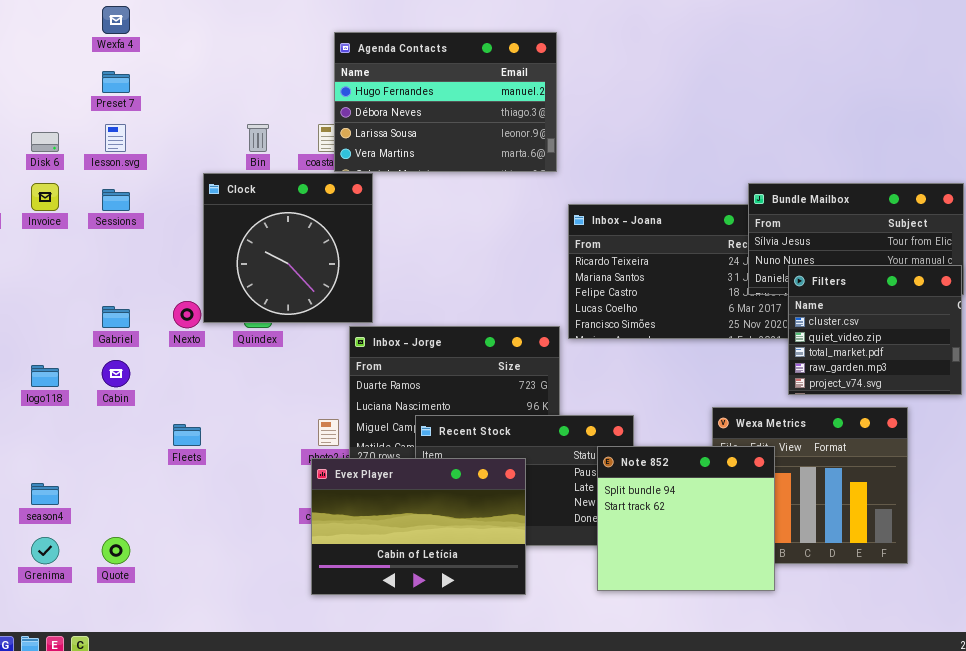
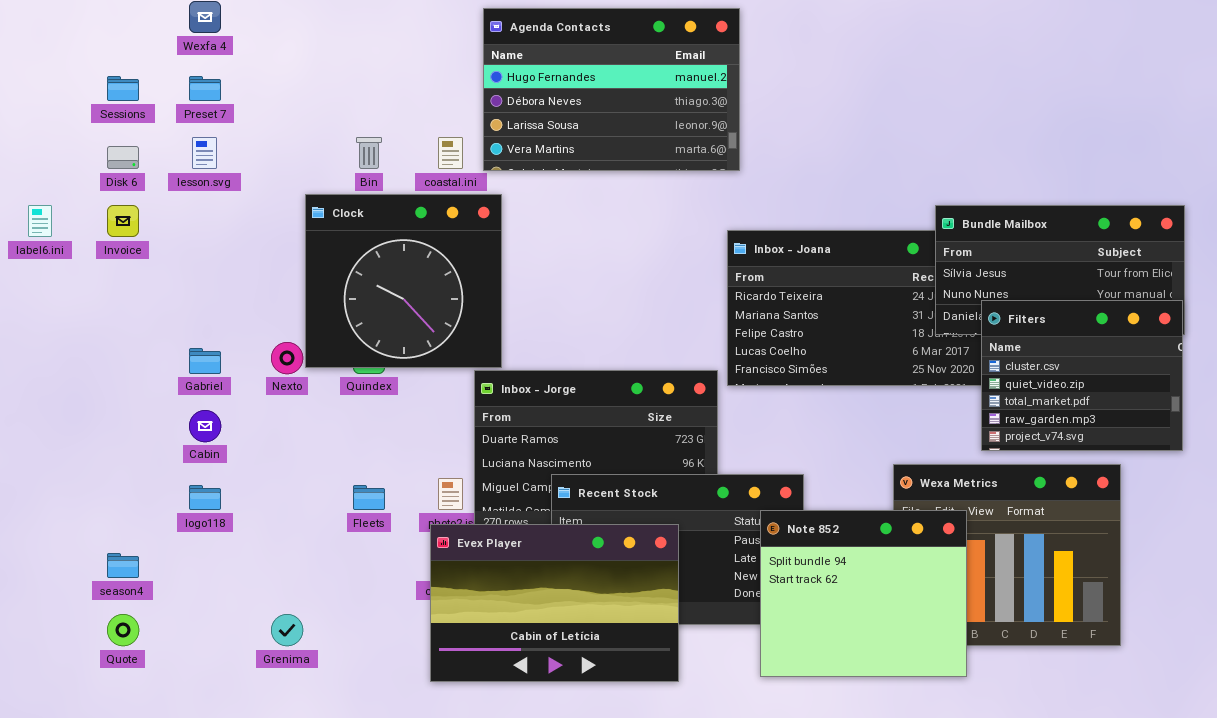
Agenda Contacts: [334,32,557,172] -> [483,8,740,171], moved
Sessions: [102,189,130,211] -> [107,76,139,101], moved
logo118: [31,365,59,387] -> [189,485,221,510], moved
Fleets: [173,424,201,446] -> [353,485,385,510], moved
Grenima: [31,537,59,564] -> [271,614,303,646], moved
Quote: [102,537,130,564] -> [107,614,139,646], moved

